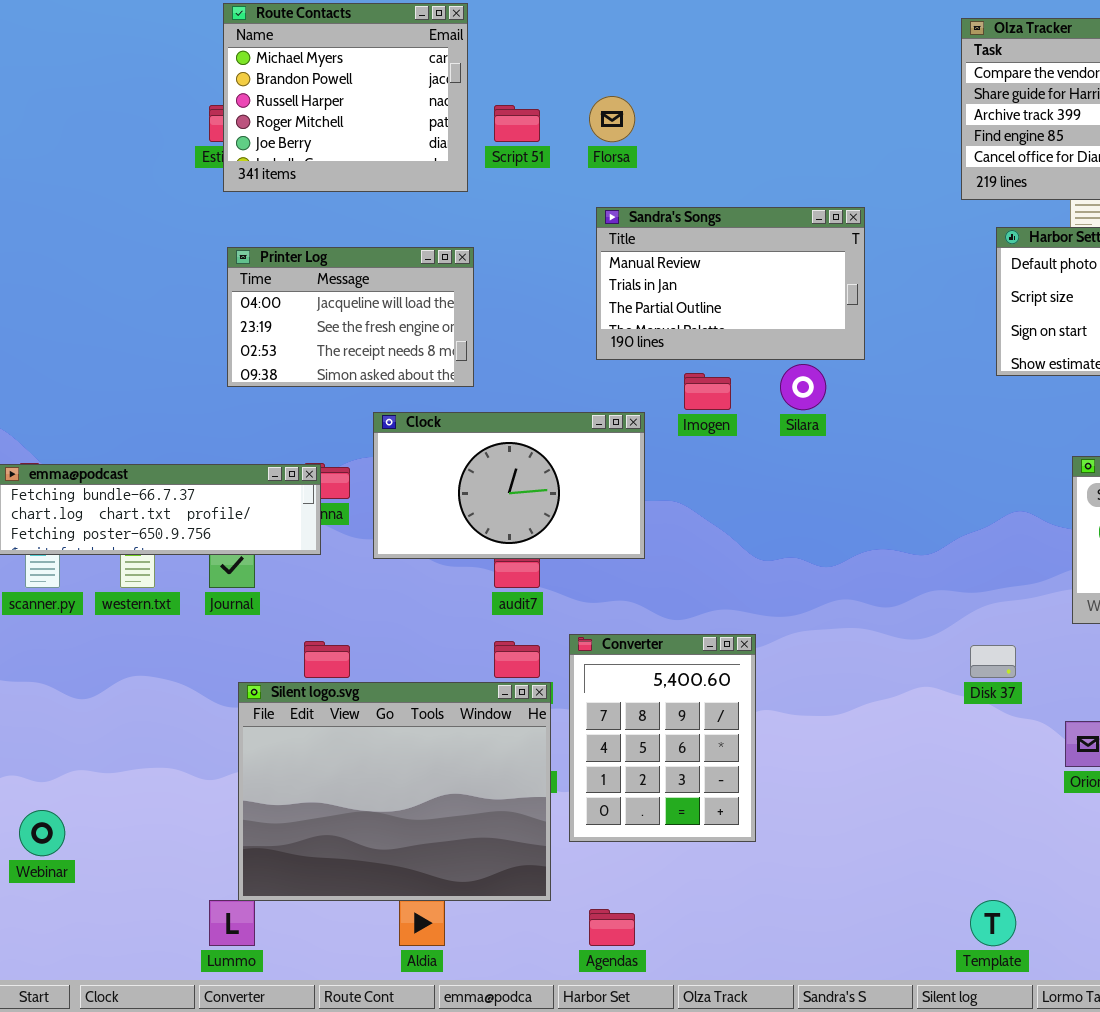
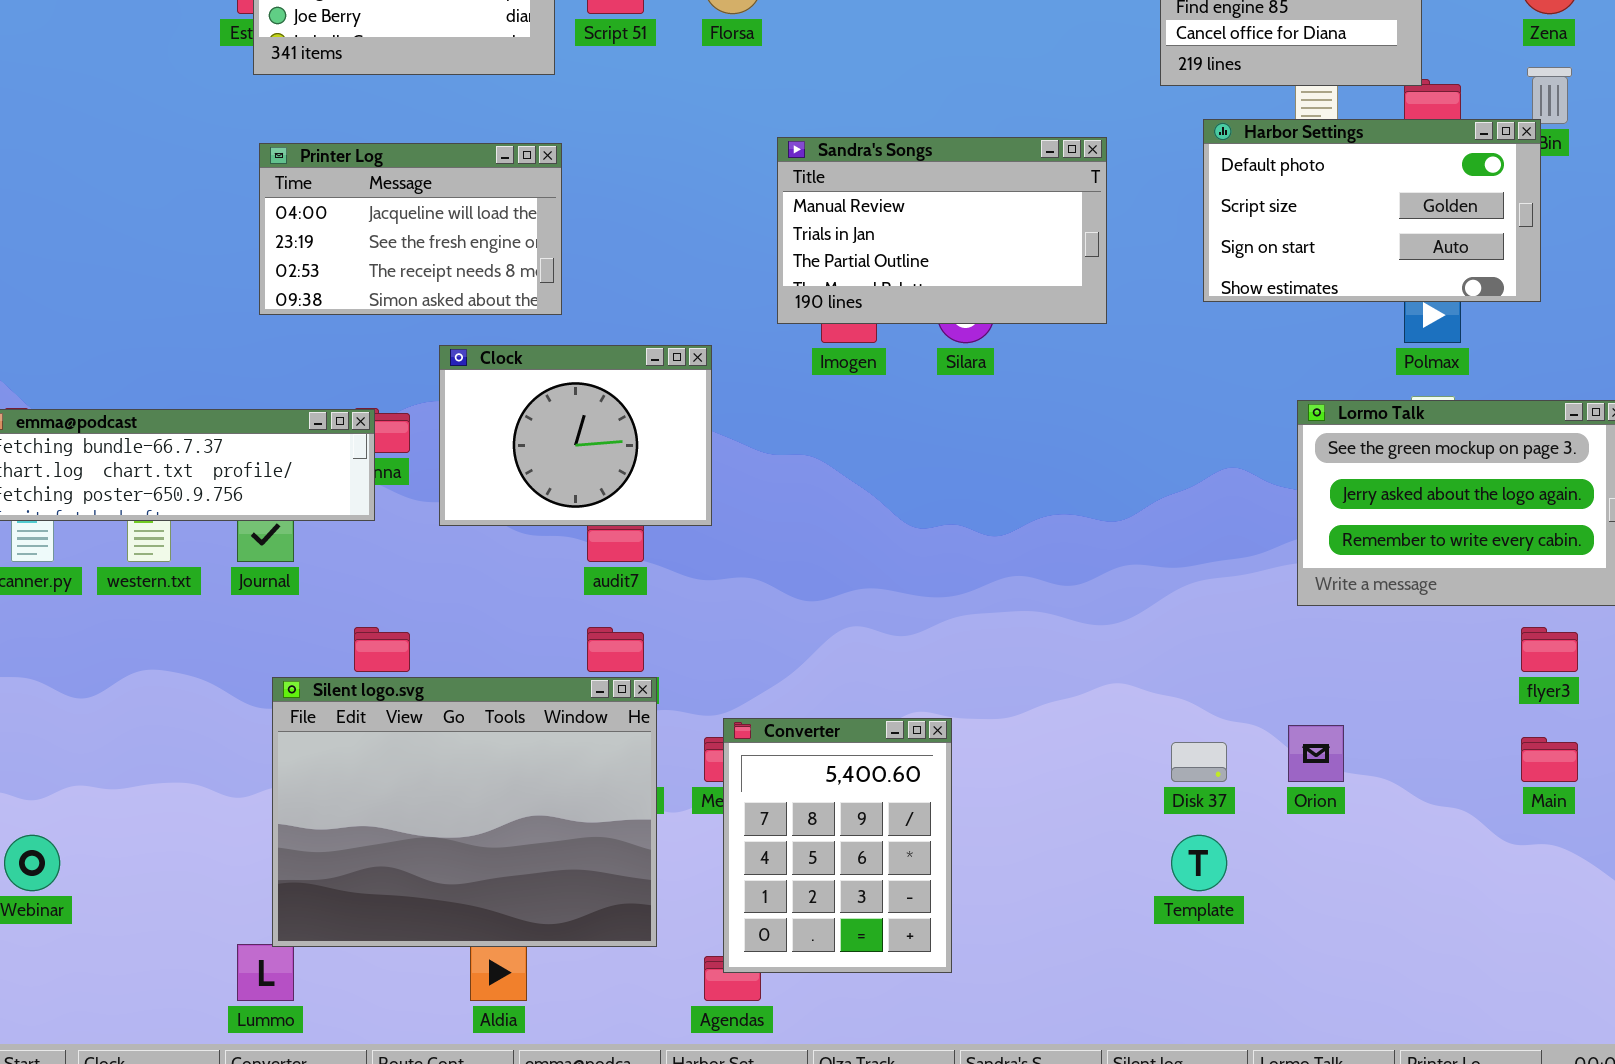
Sandra's Songs: [596,207,865,360] -> [777,137,1107,324], moved
Clock: [373,412,645,559] -> [439,345,712,526], resized
Converter: [569,634,756,842] -> [723,718,952,973], moved
Disk 37: [970,645,1016,678] -> [1171,742,1227,782], moved
Template: [970,900,1016,946] -> [1171,835,1227,891], moved

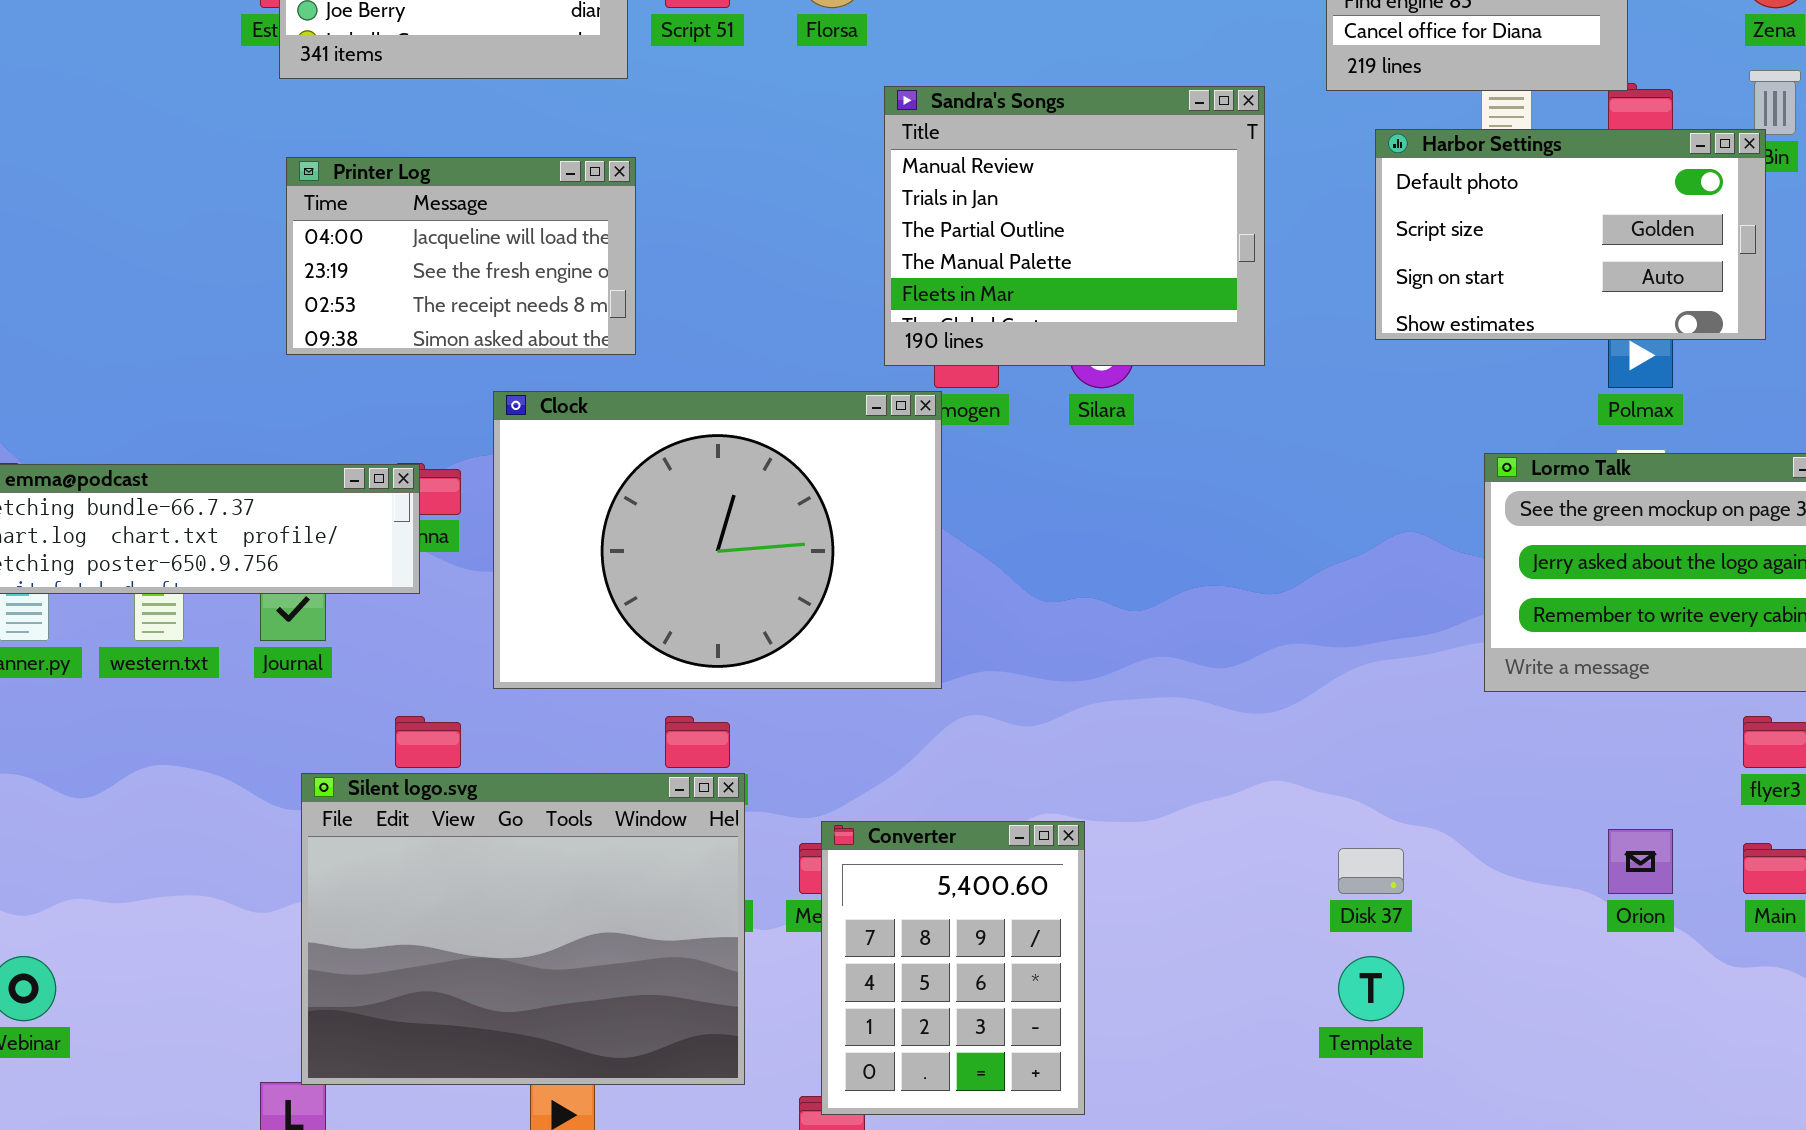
Sandra's Songs: [777,137,1107,324] -> [884,86,1265,366], resized
Clock: [439,345,712,526] -> [493,391,942,689], resized
Orion: [1288,725,1344,782] -> [1608,829,1673,894], moved

